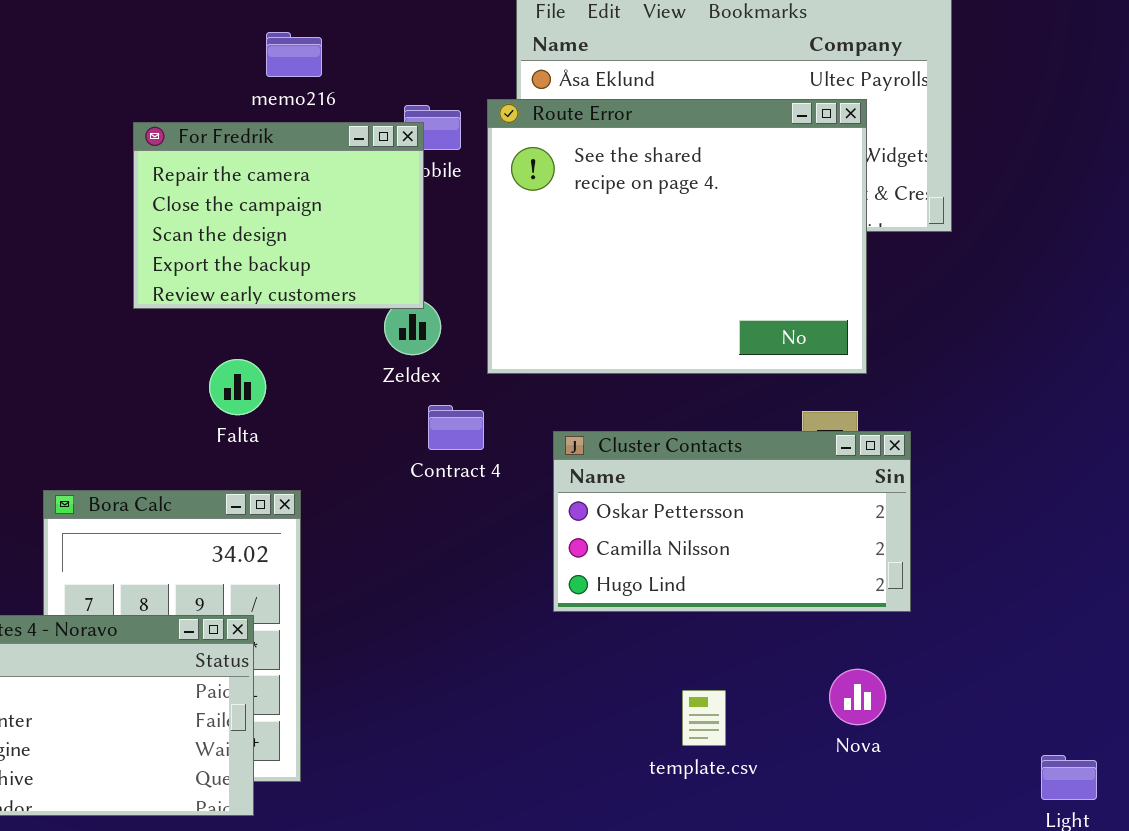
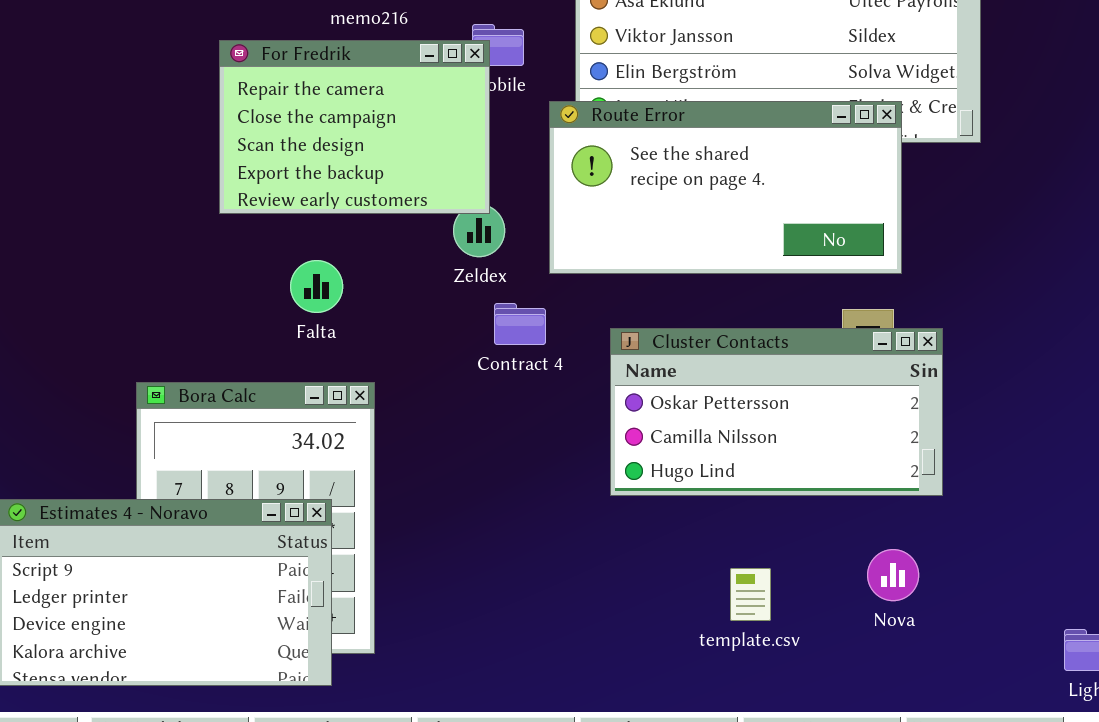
Route Error: [487,99,867,374] -> [549,101,902,274], resized

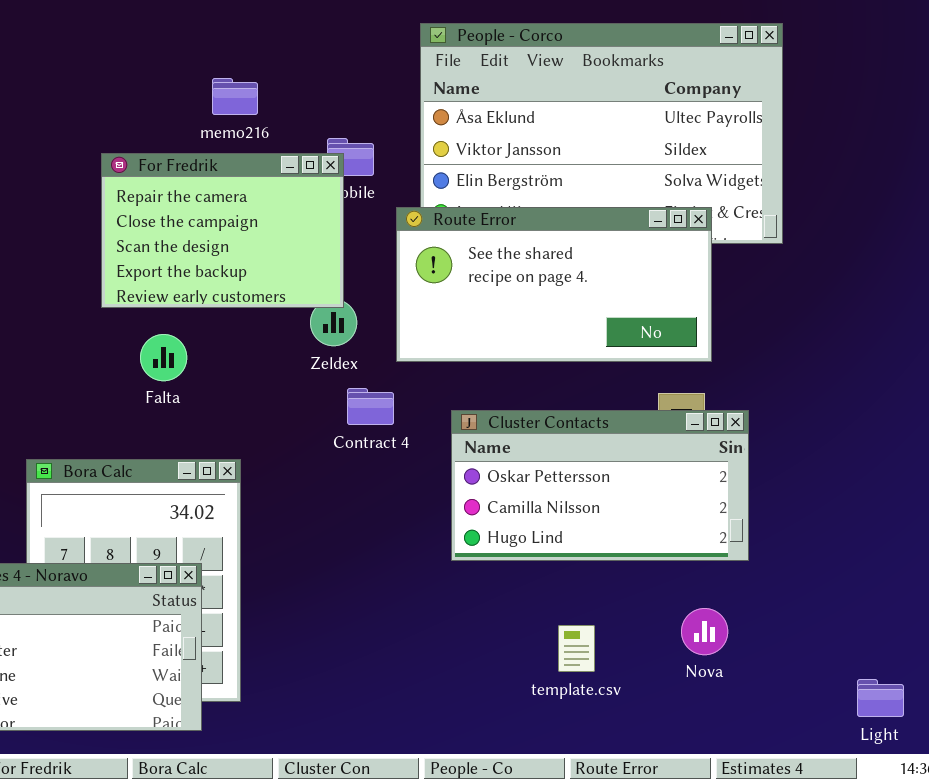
Falta: [290,260,343,313] -> [140,334,187,381], moved

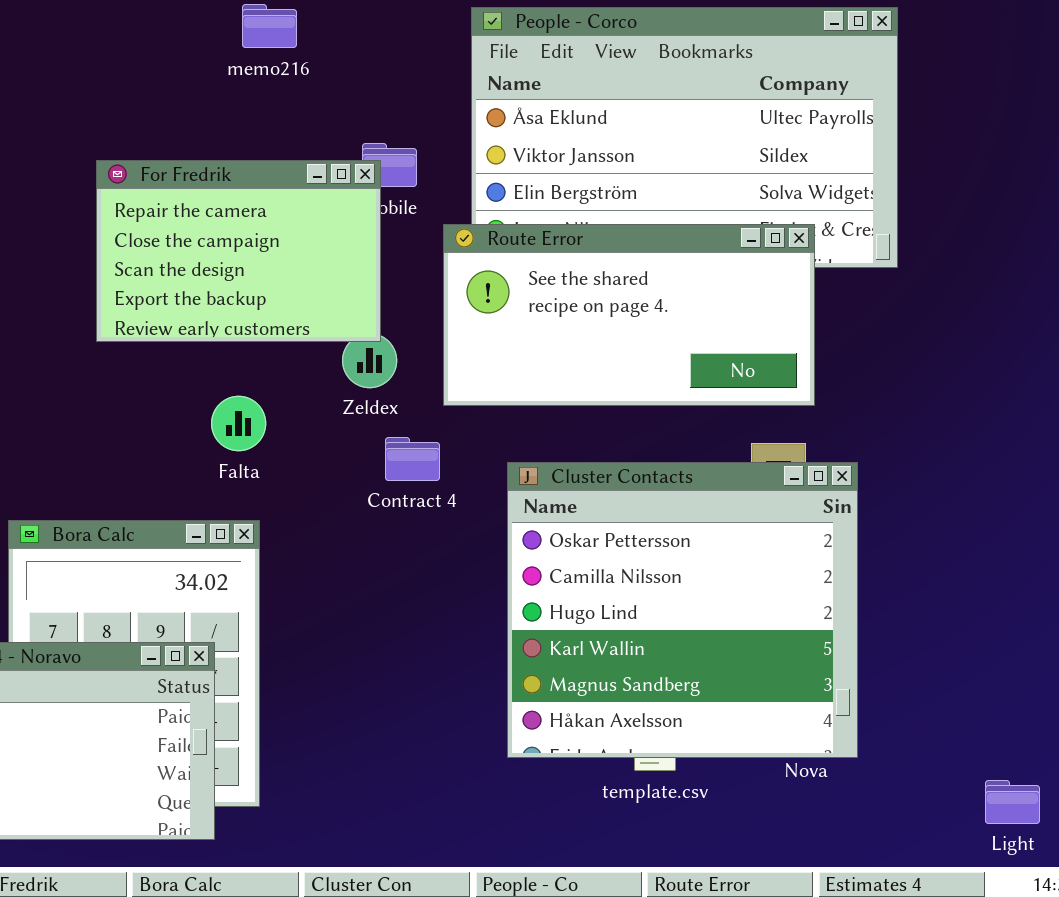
memo216: [212,78,258,115] -> [242,4,297,48], moved
Falta: [140,334,187,381] -> [211,396,266,451], moved
Cluster Contacts: [451,410,749,561] -> [507,462,858,758], resized

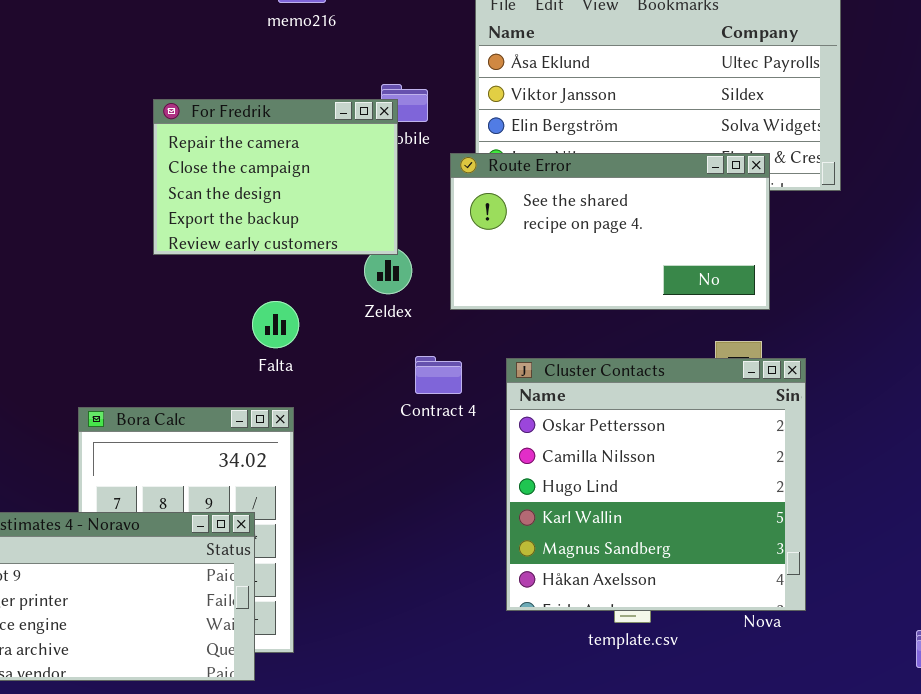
Contract 4: [385,437,440,481] -> [415,356,462,394], moved

